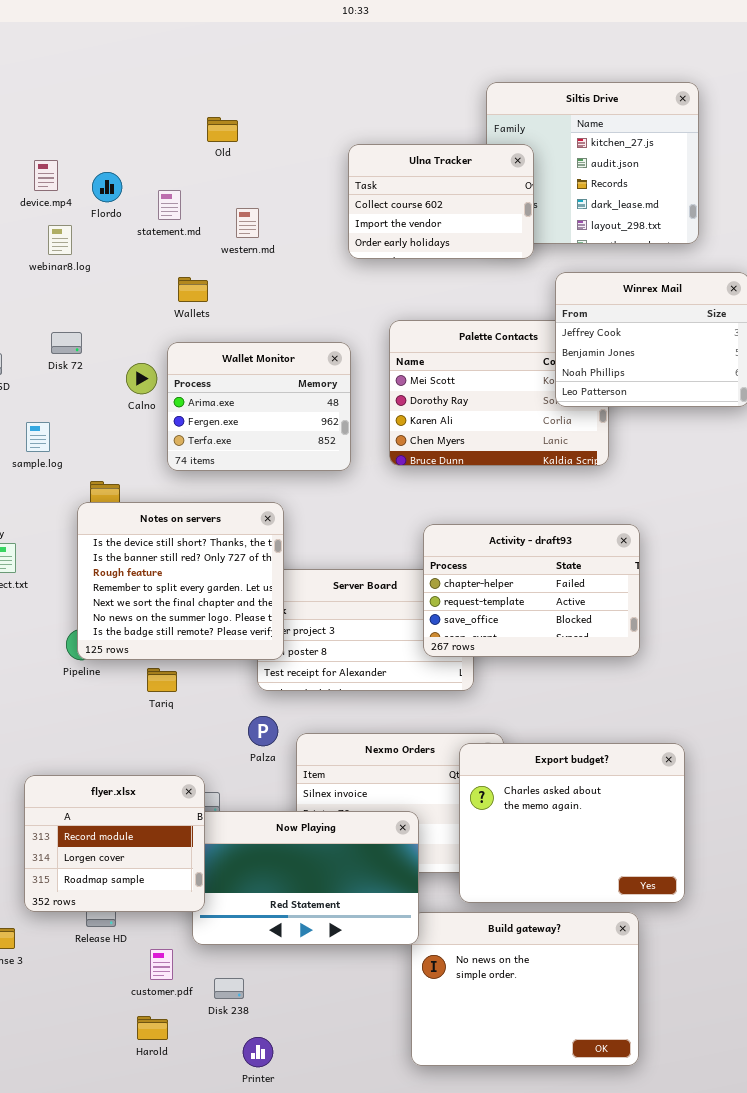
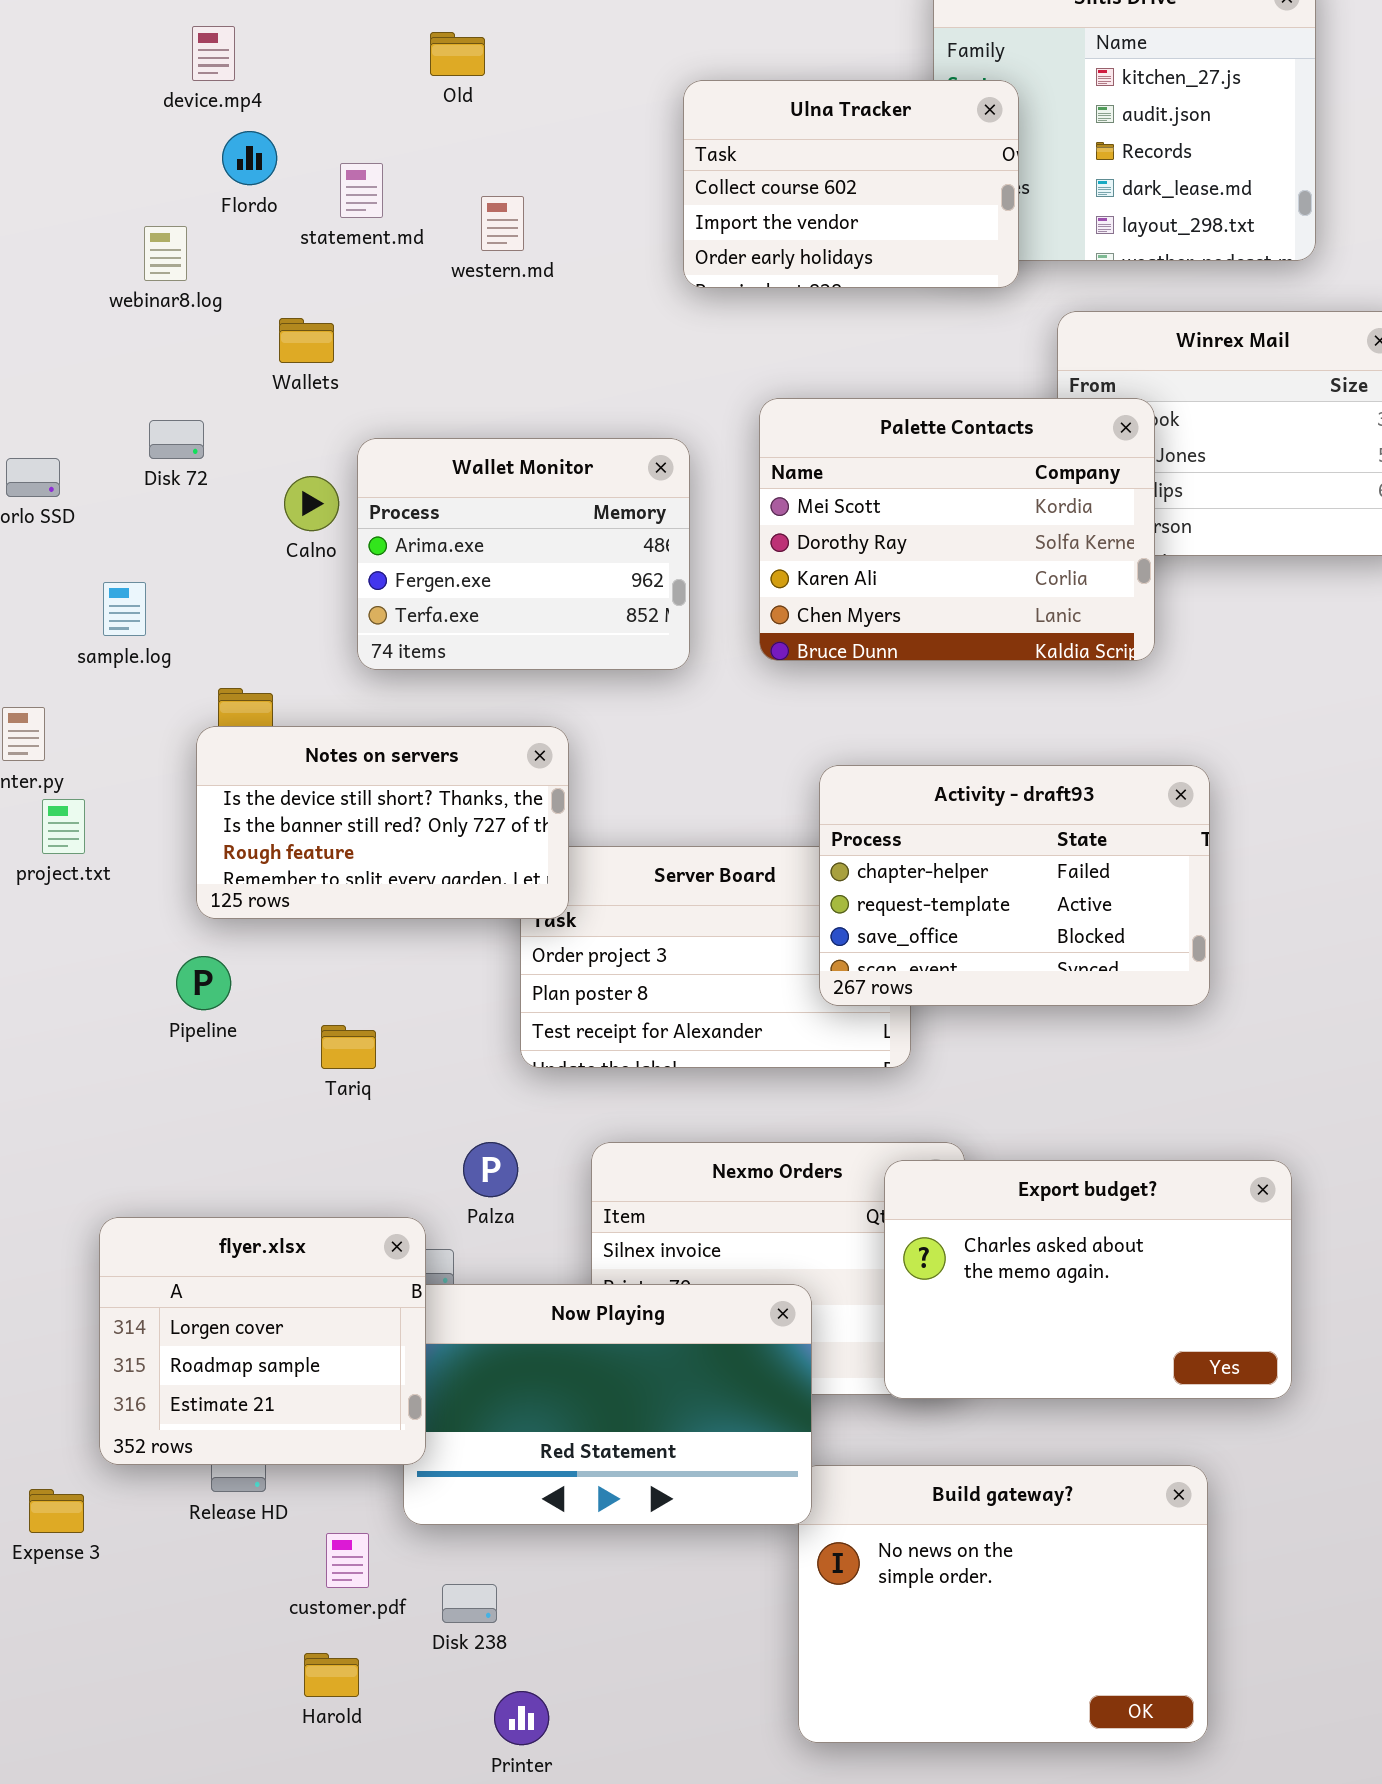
device.mp4: [34,160,58,191] -> [192,26,235,81], moved
Wallets: [178,277,208,302] -> [279,318,334,363], moved
Palette Contacts: [389,320,609,466] -> [759,398,1155,661], raised
Notes on servers: [77,502,284,660] -> [196,726,569,919], resized
Palza: [248,716,278,746] -> [463,1142,518,1197], moved
Export budget?: [459,743,685,903] -> [884,1160,1292,1399], resized
flyer.xlsx: [24,775,205,912] -> [99,1217,426,1465], scrolled down 1 row

